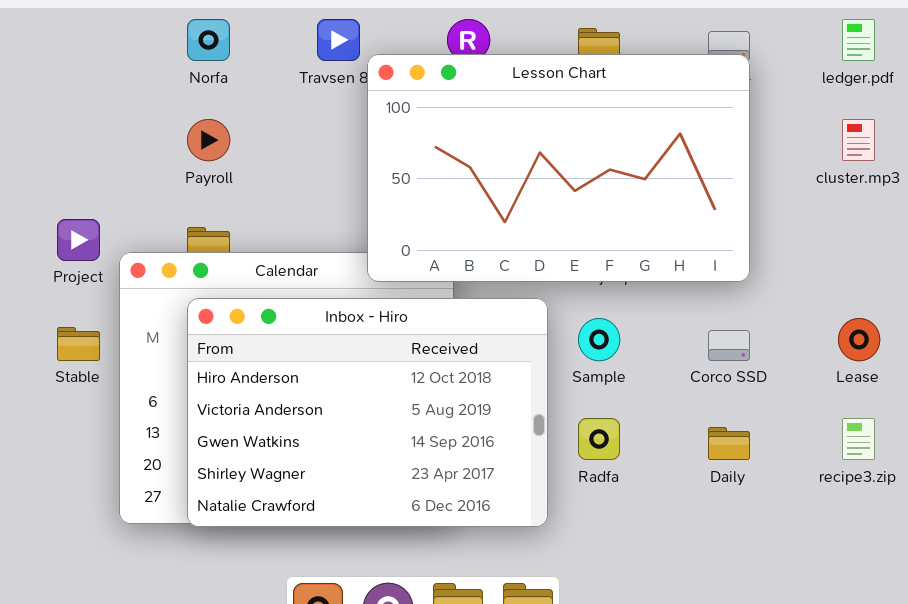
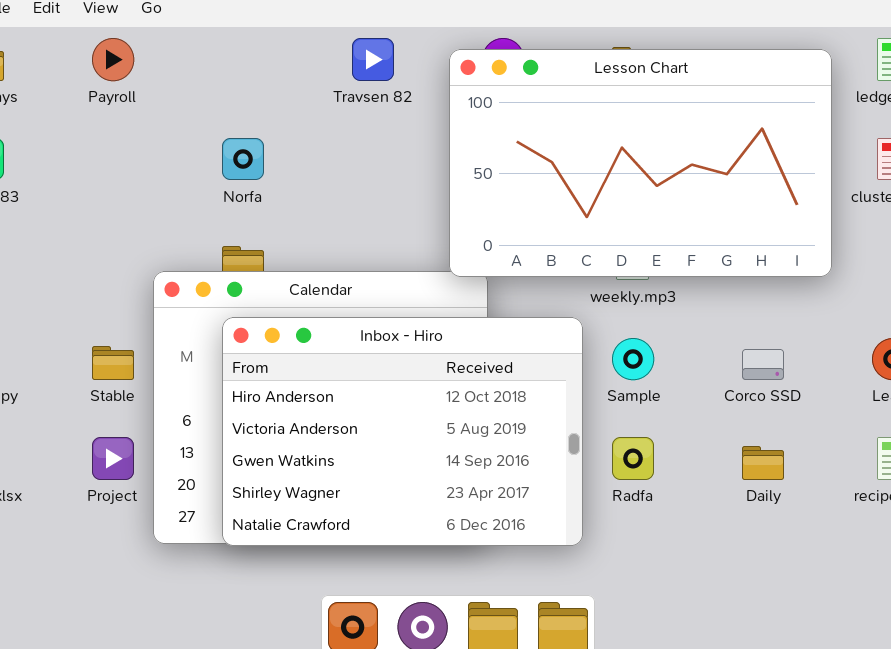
Norfa: [187,19,230,61] -> [222,138,264,180], moved
Lesson Chart: [367,54,750,282] -> [449,49,832,277], moved
Payroll: [187,119,230,161] -> [92,38,134,81], moved
Project: [57,219,100,261] -> [92,437,134,480], moved

